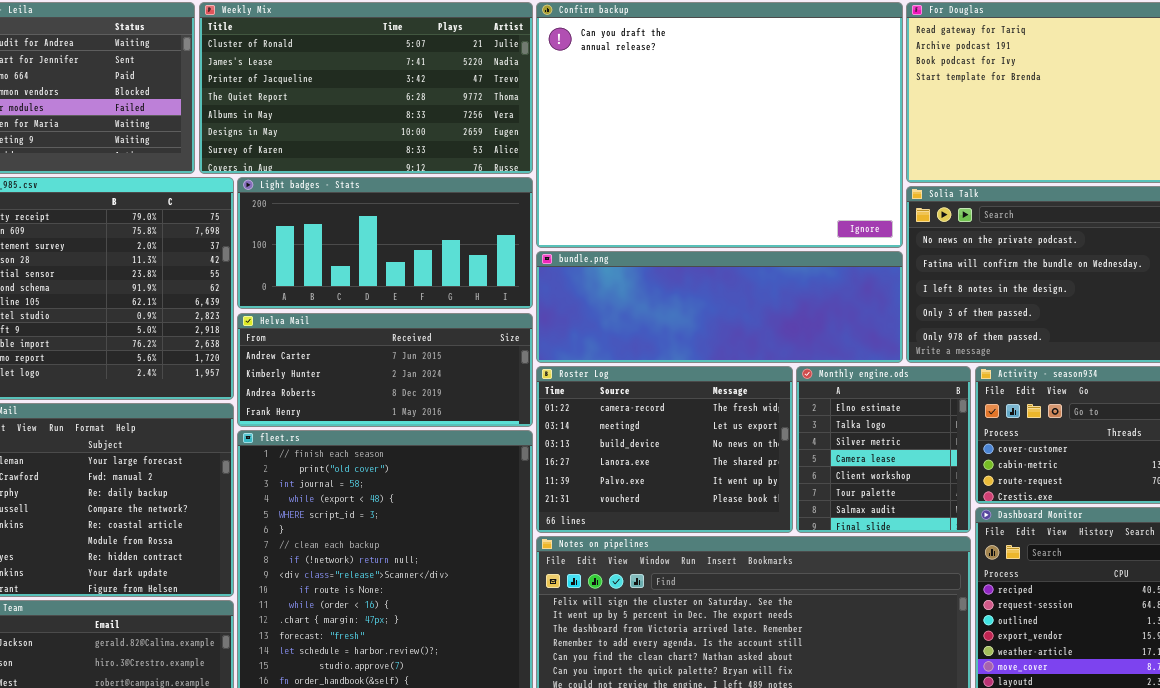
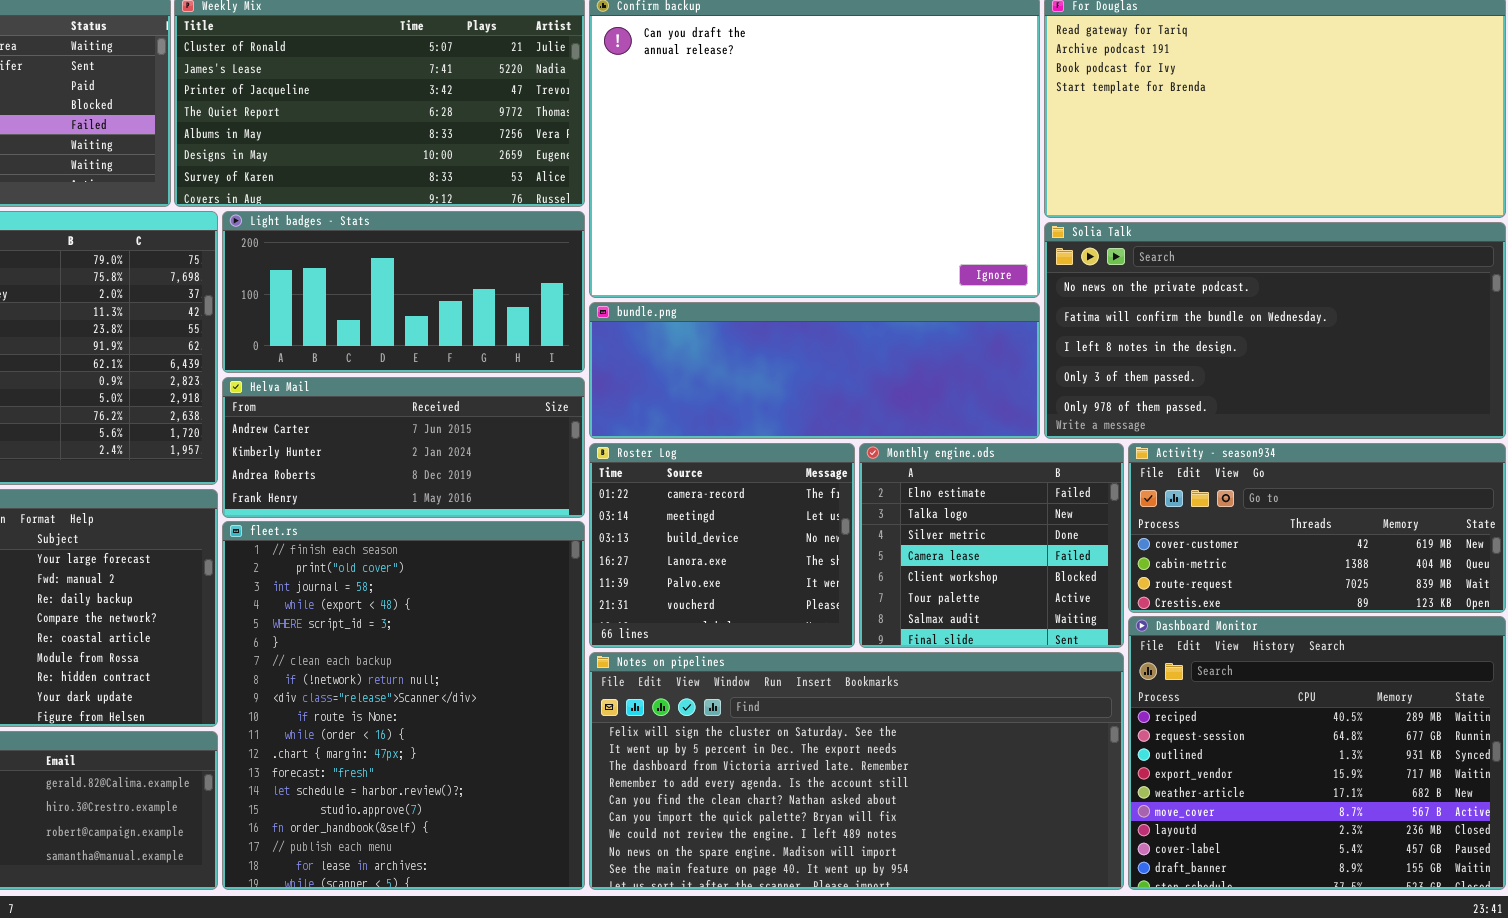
Roster Log: [536,366,793,533] -> [589,443,855,648], resized
Monthly engine.ods: [796,366,971,533] -> [859,443,1124,648], resized

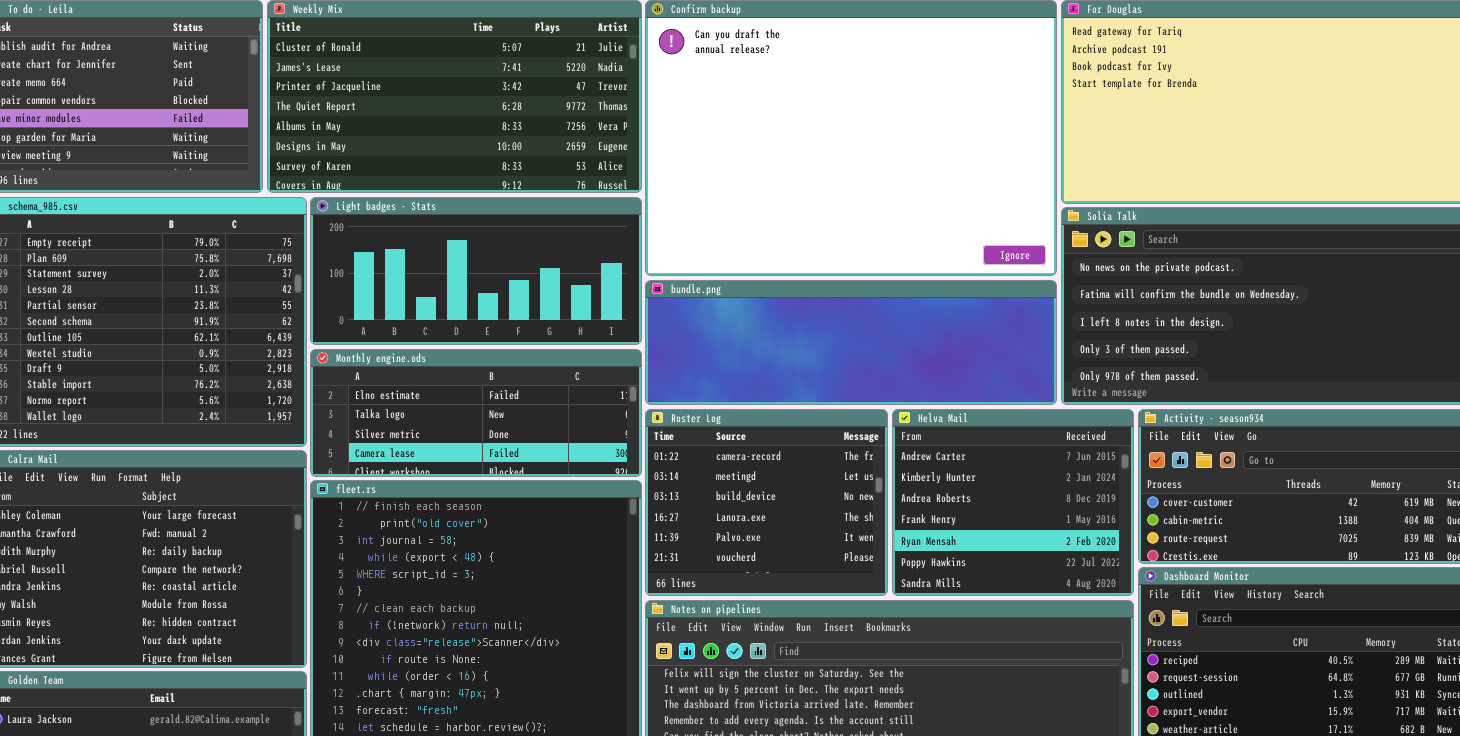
Helva Mail: [222,377,585,518] -> [892,409,1134,596], moved, resized
Monthly engine.ods: [859,443,1124,648] -> [310,349,642,477], moved, resized

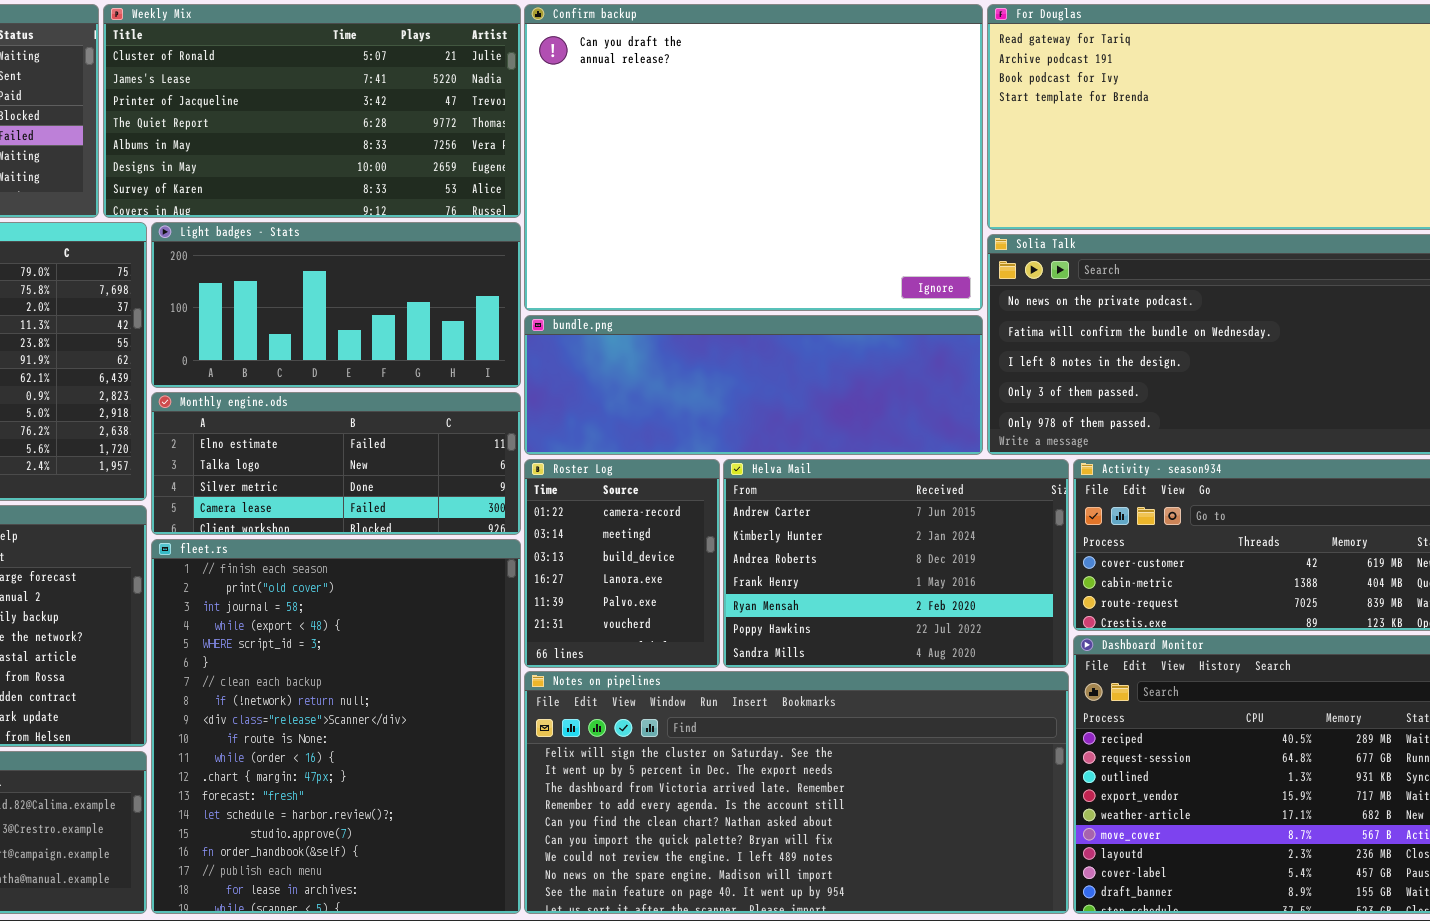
Roster Log: [645,409,888,596] -> [524,459,720,668], resized
Helva Mail: [892,409,1134,596] -> [723,459,1069,668], resized

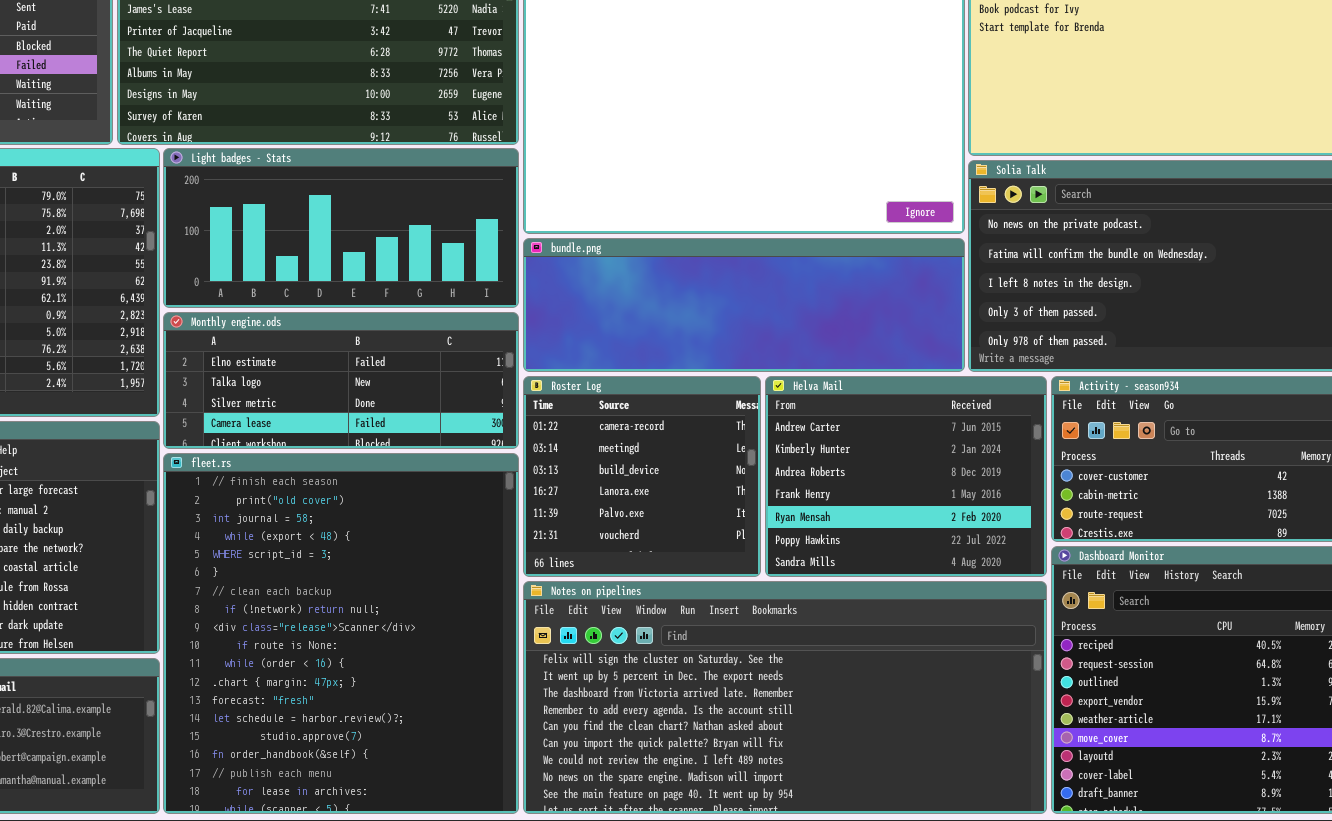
Roster Log: [524,459,720,668] -> [523,376,761,577], resized
Helva Mail: [723,459,1069,668] -> [765,376,1047,577], resized

